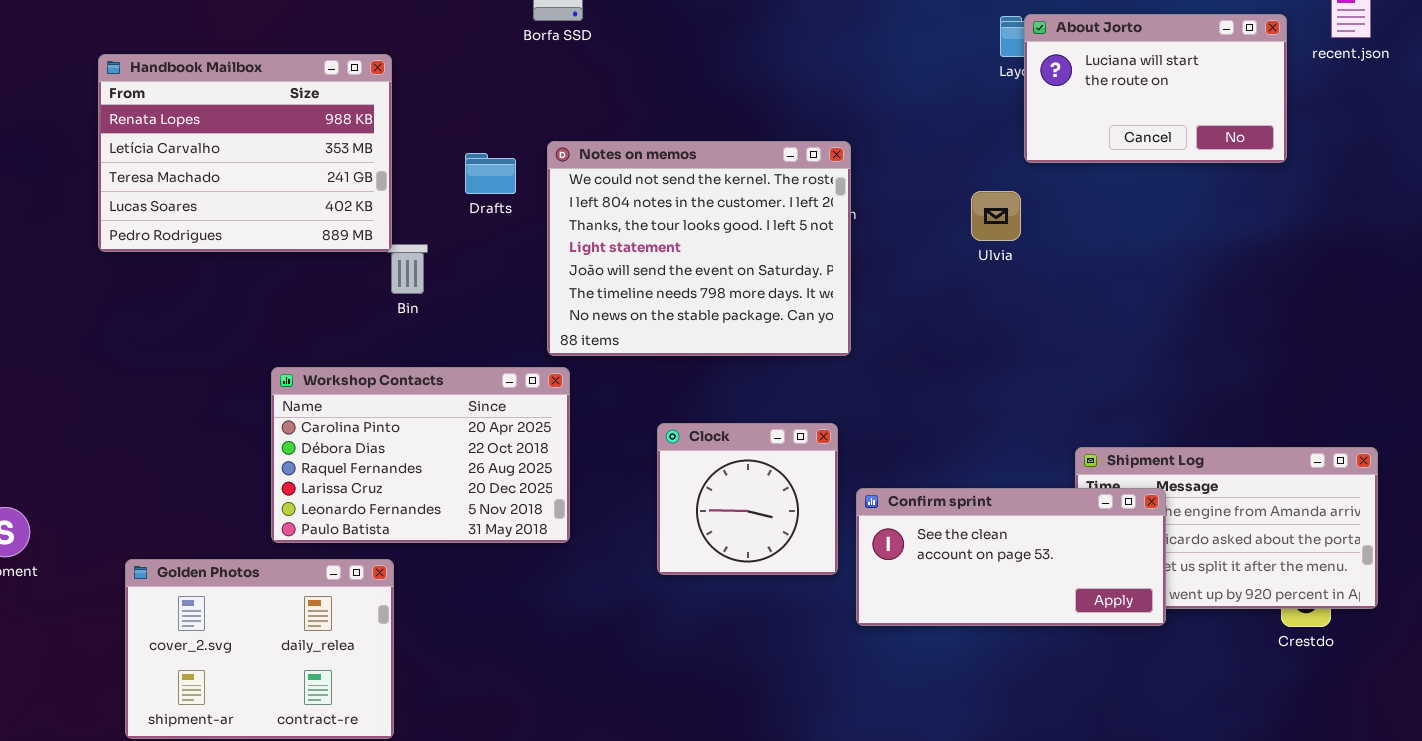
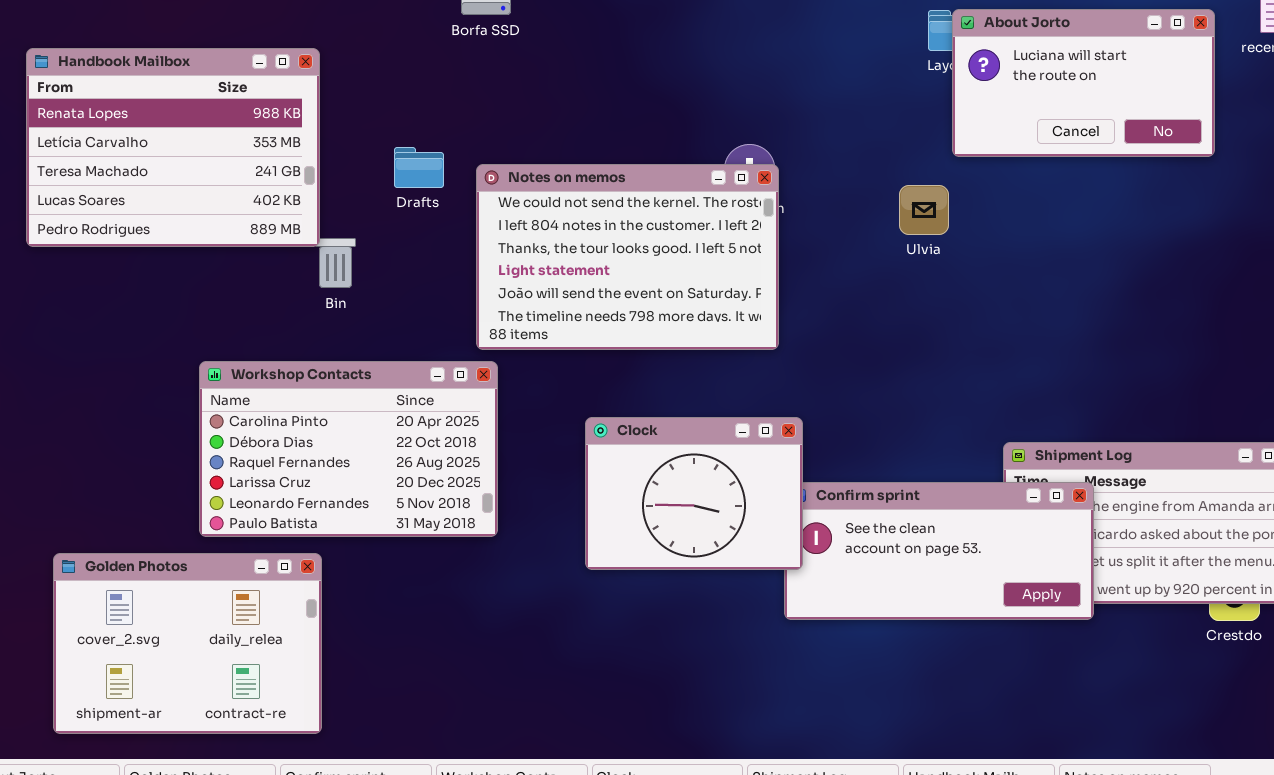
Notes on memos: [547,141,851,356] -> [476,164,779,350], resized
Clock: [657,423,838,575] -> [585,417,803,570], resized

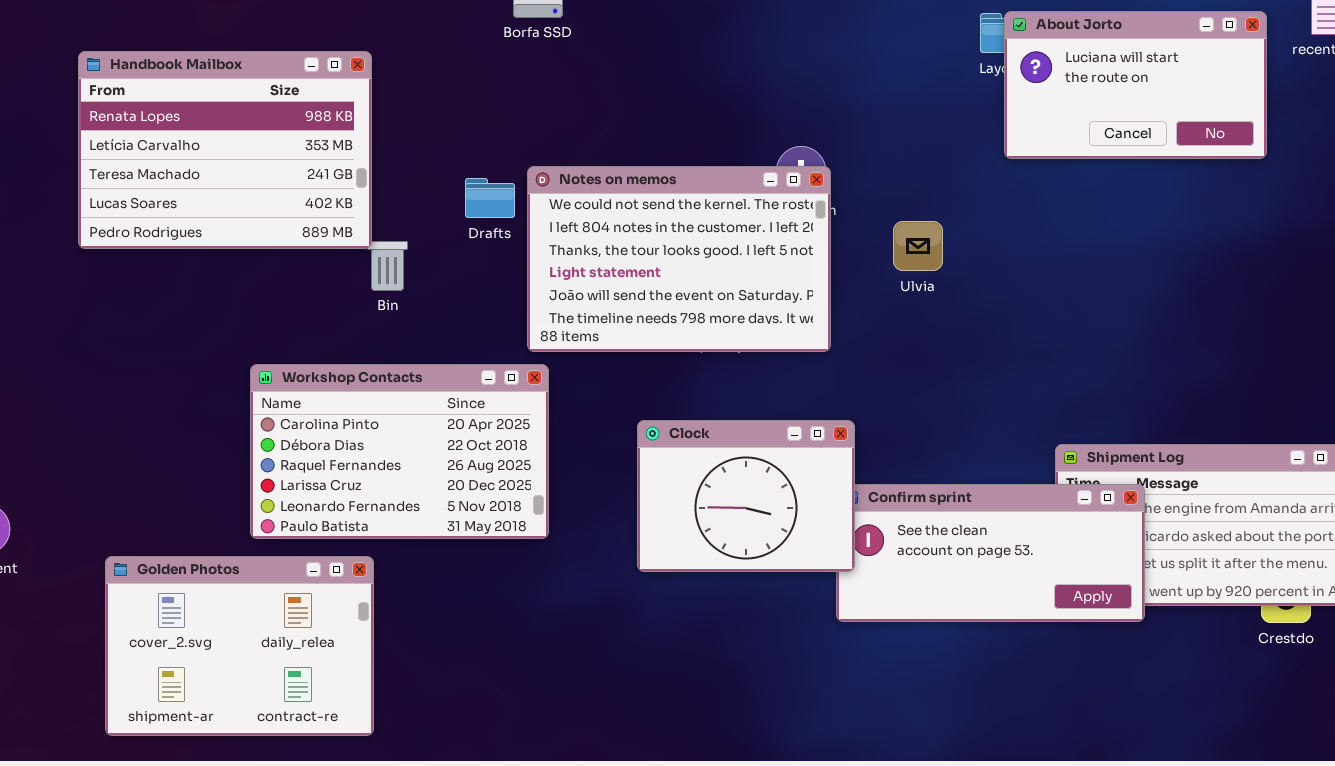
Drafts: [394,147,444,188] -> [465,178,515,218], moved
Ulvia: [899,185,949,235] -> [893,221,943,271], moved

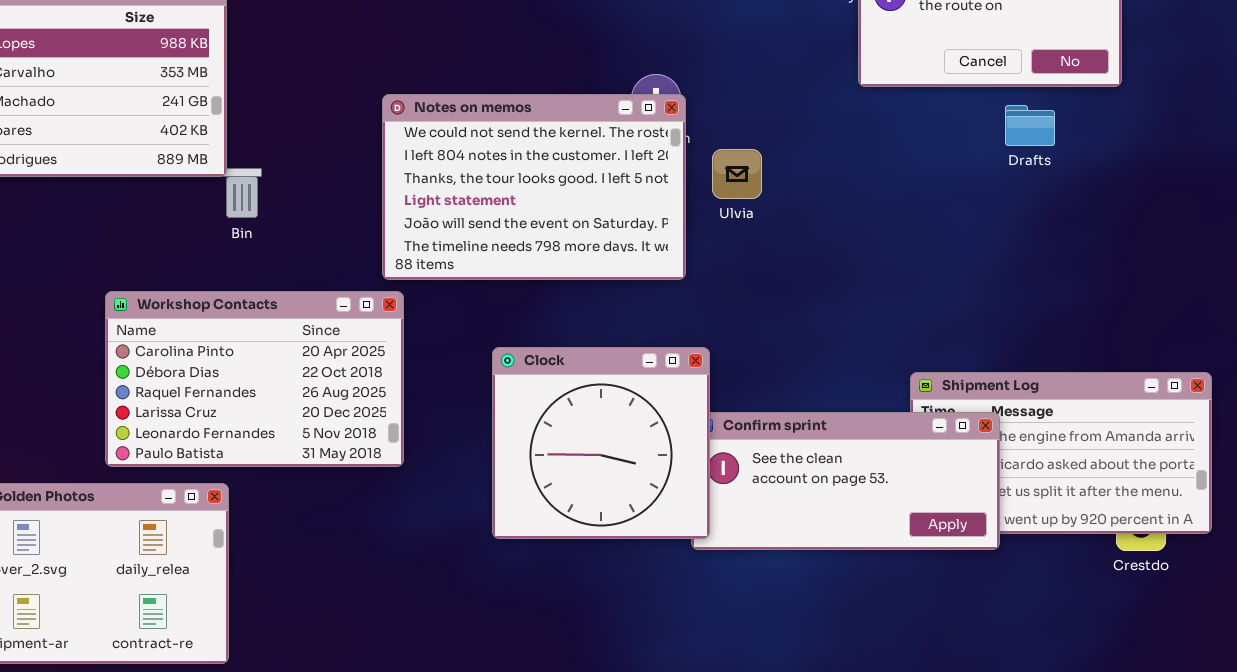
Drafts: [465,178,515,218] -> [1005,105,1055,146], moved
Ulvia: [893,221,943,271] -> [712,149,762,199], moved
Clock: [637,420,855,572] -> [492,347,710,539], resized

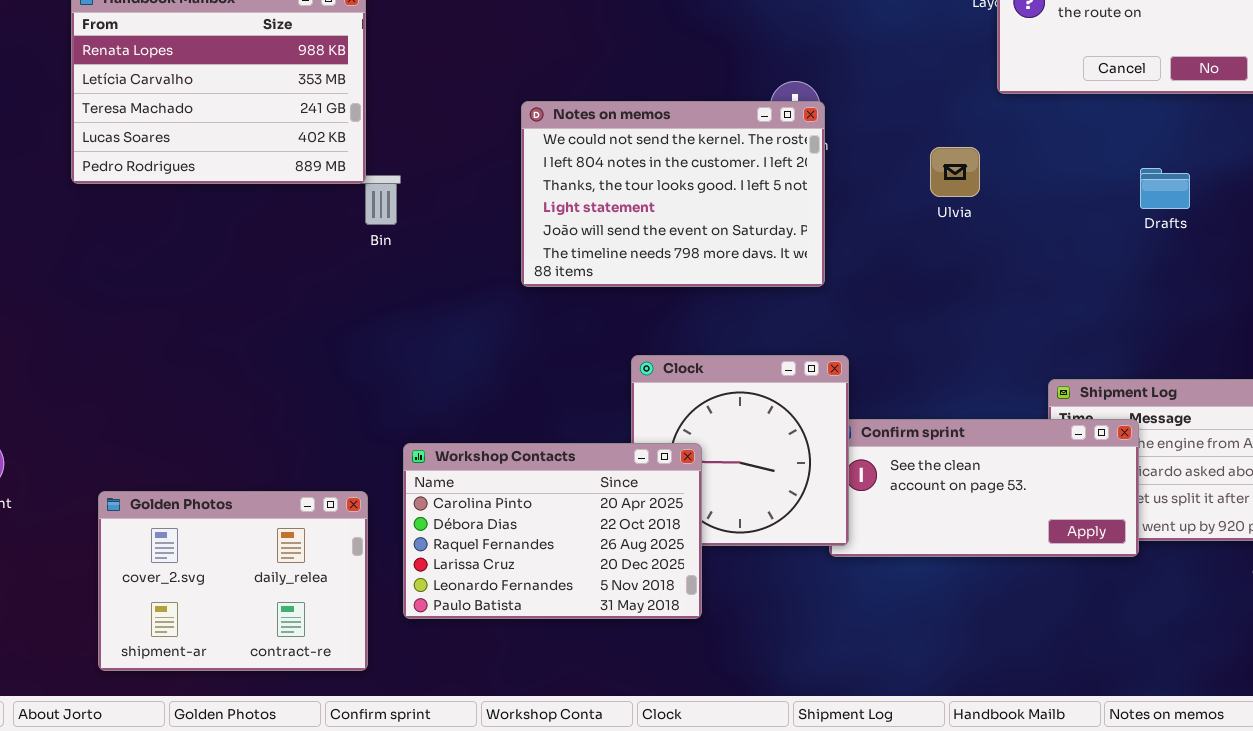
Drafts: [1005,105,1055,146] -> [1140,168,1190,209], moved
Ulvia: [712,149,762,199] -> [930,147,980,197], moved
Workshop Contacts: [105,291,404,467] -> [403,443,702,619], moved

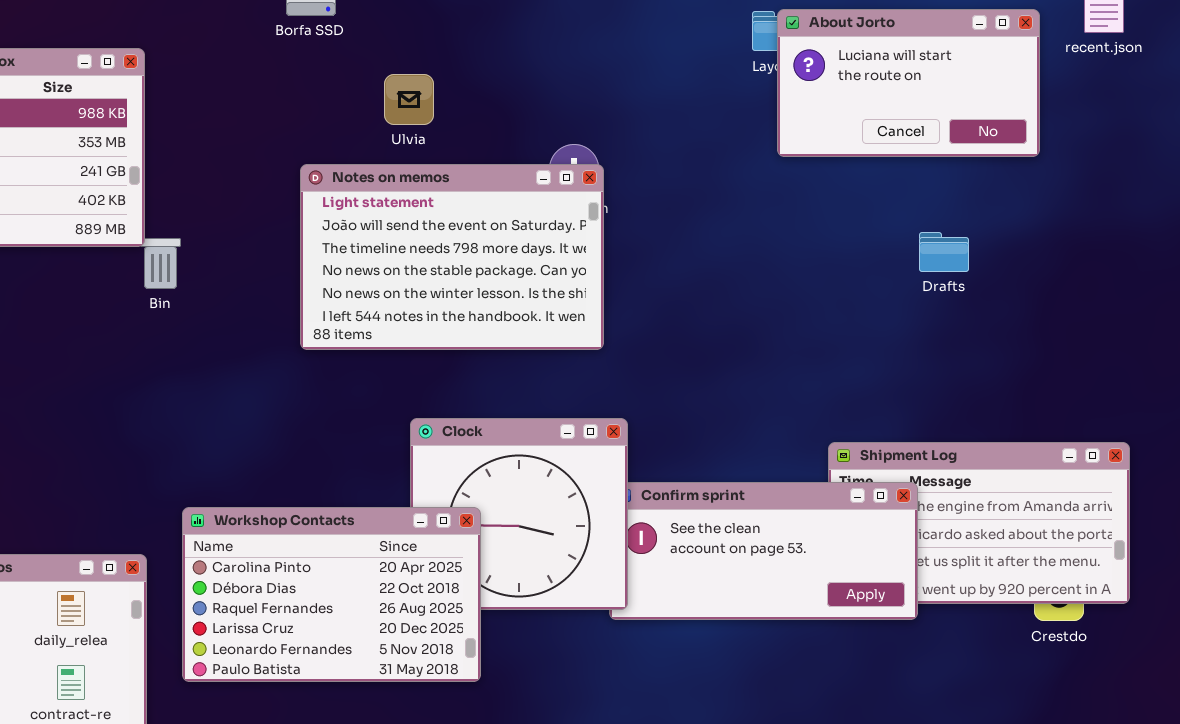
Notes on memos: [521,101,825,287] -> [300,164,604,350], scrolled down 3 rows
Ulvia: [930,147,980,197] -> [384,74,434,125], moved

